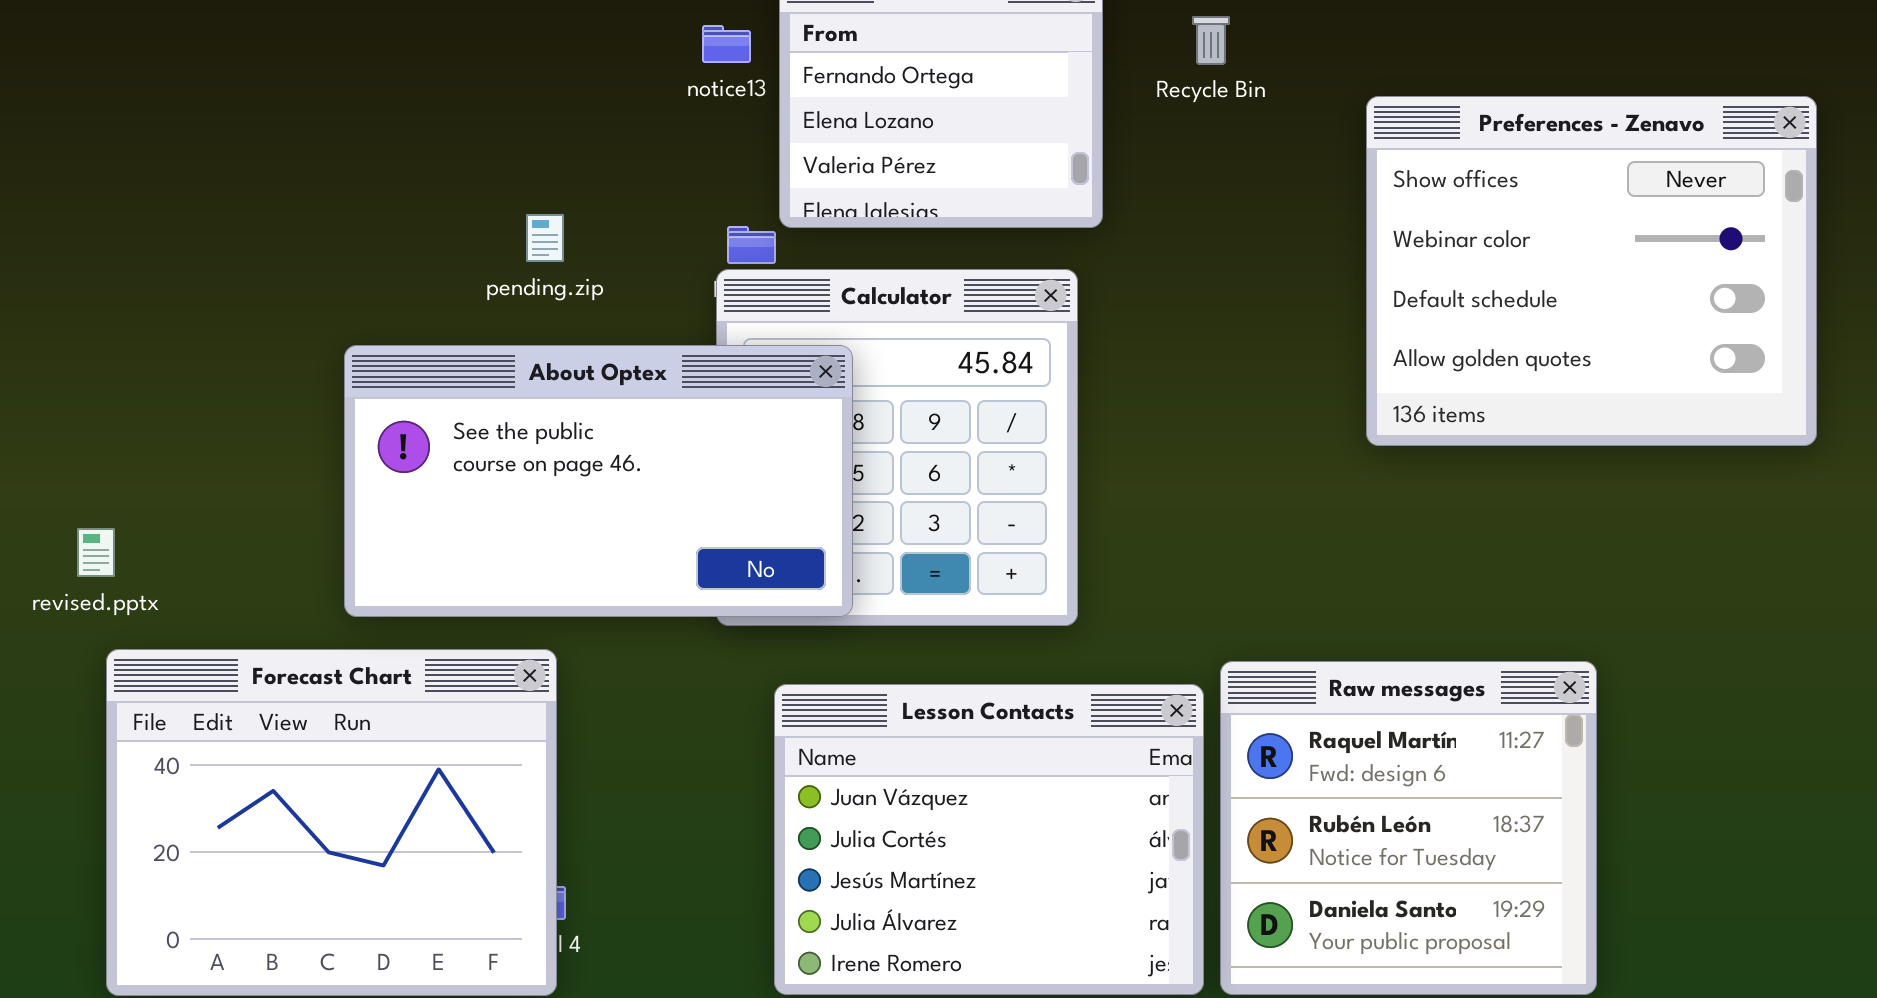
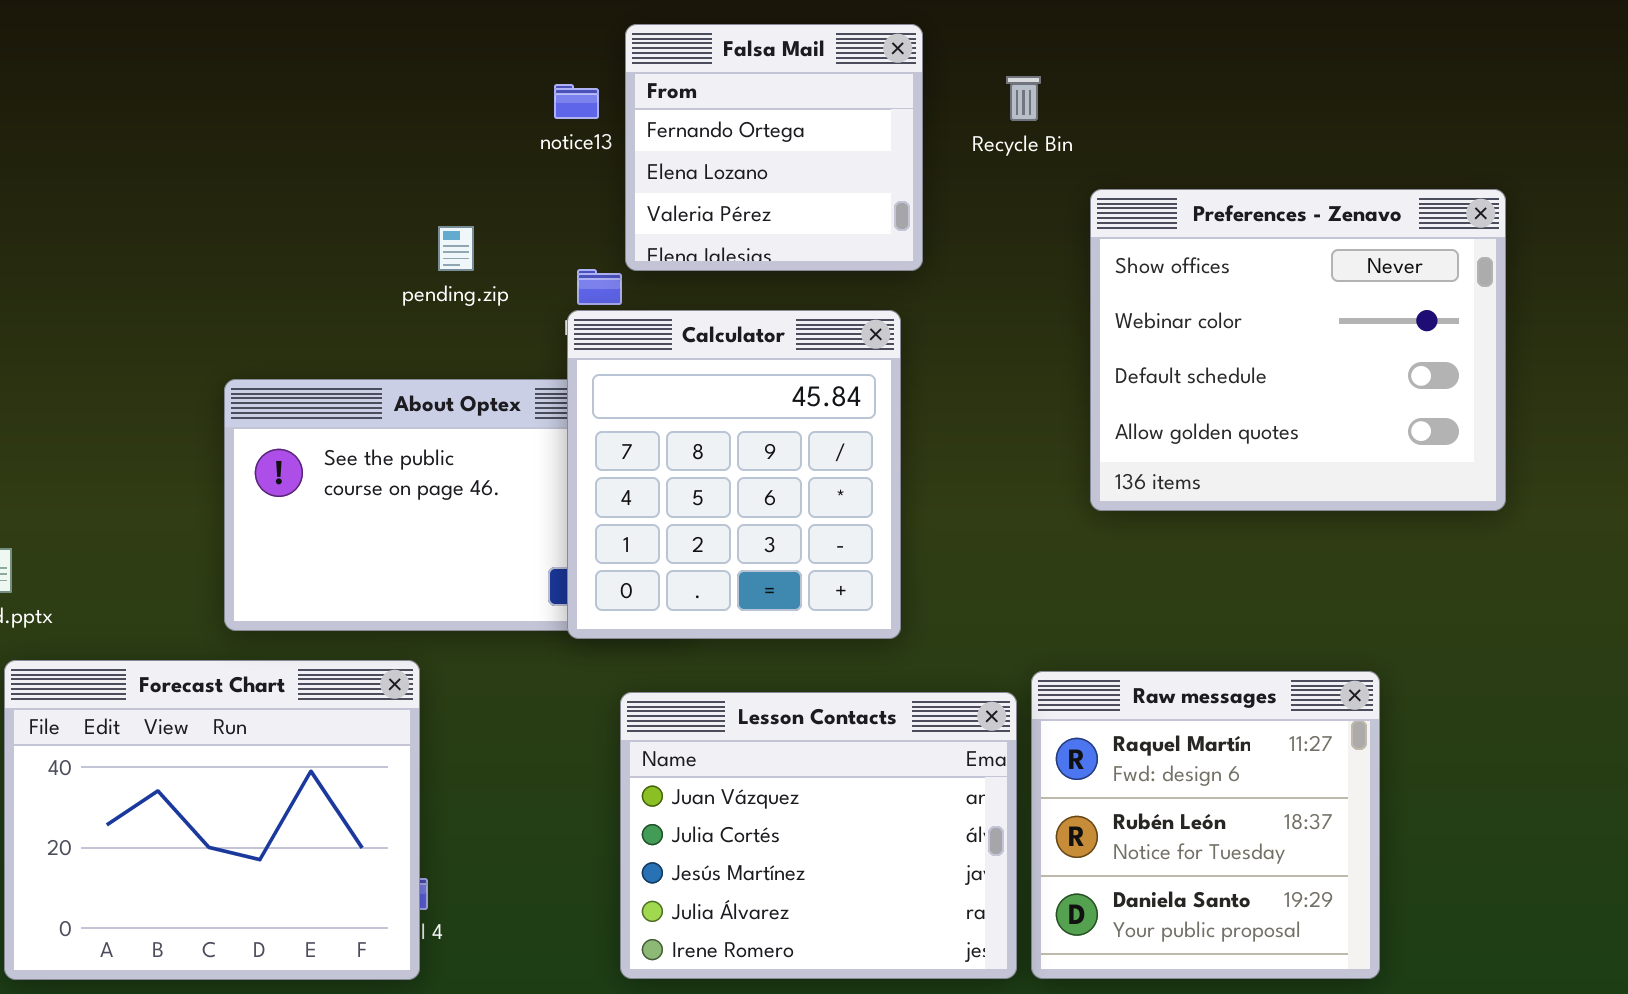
Preferences - Zenavo: [1366,96,1817,446] -> [1090,189,1506,511], moved
pending.zip: [526,214,564,262] -> [438,226,474,271], moved
Calculator: [716,269,1078,626] -> [567,310,901,639], raised

